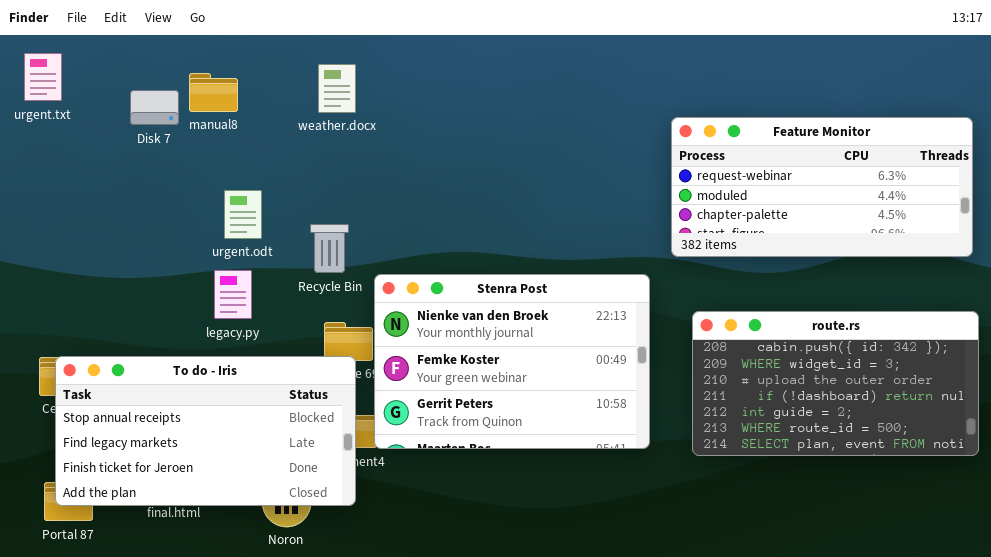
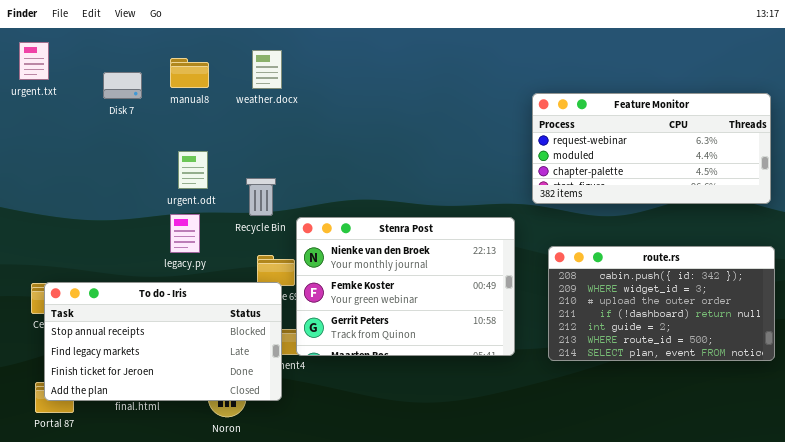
manual8: [189,73,238,112] -> [170,58,209,88], moved

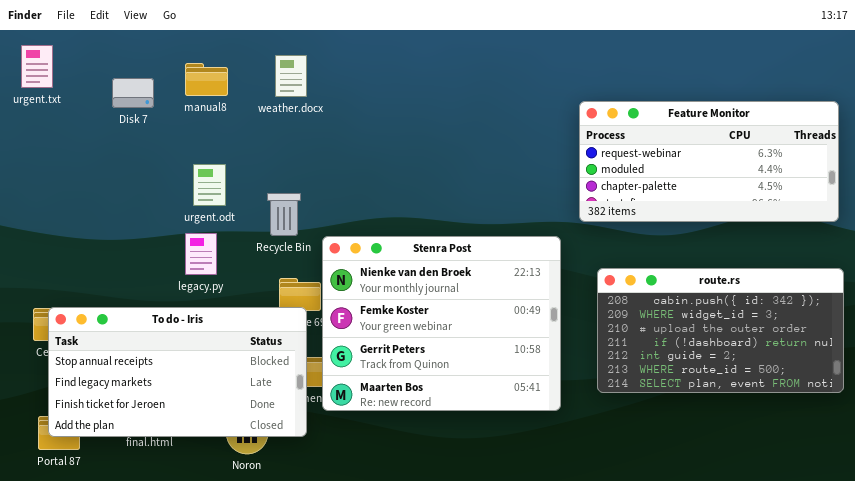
Stenra Post: [296,217,515,356] -> [322,236,561,411], resized

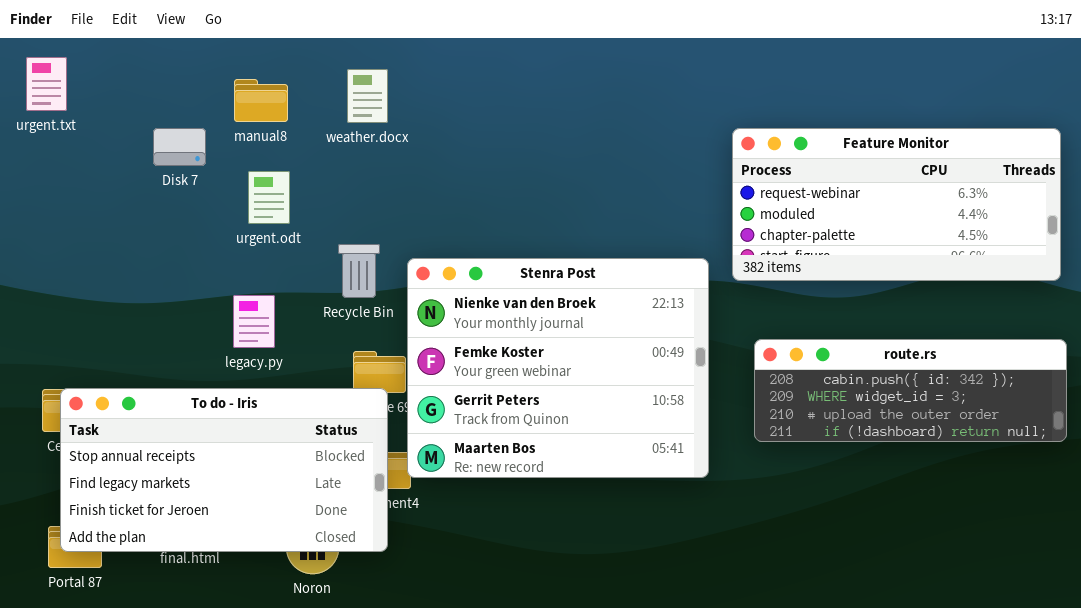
Disk 7: [112,78,154,108] -> [153,128,206,166], moved
urgent.odt: [193,164,226,206] -> [248,171,290,224], moved
Stenra Post: [322,236,561,411] -> [407,258,709,478], moved
route.rs: [597,268,844,393] -> [754,339,1067,442], resized

